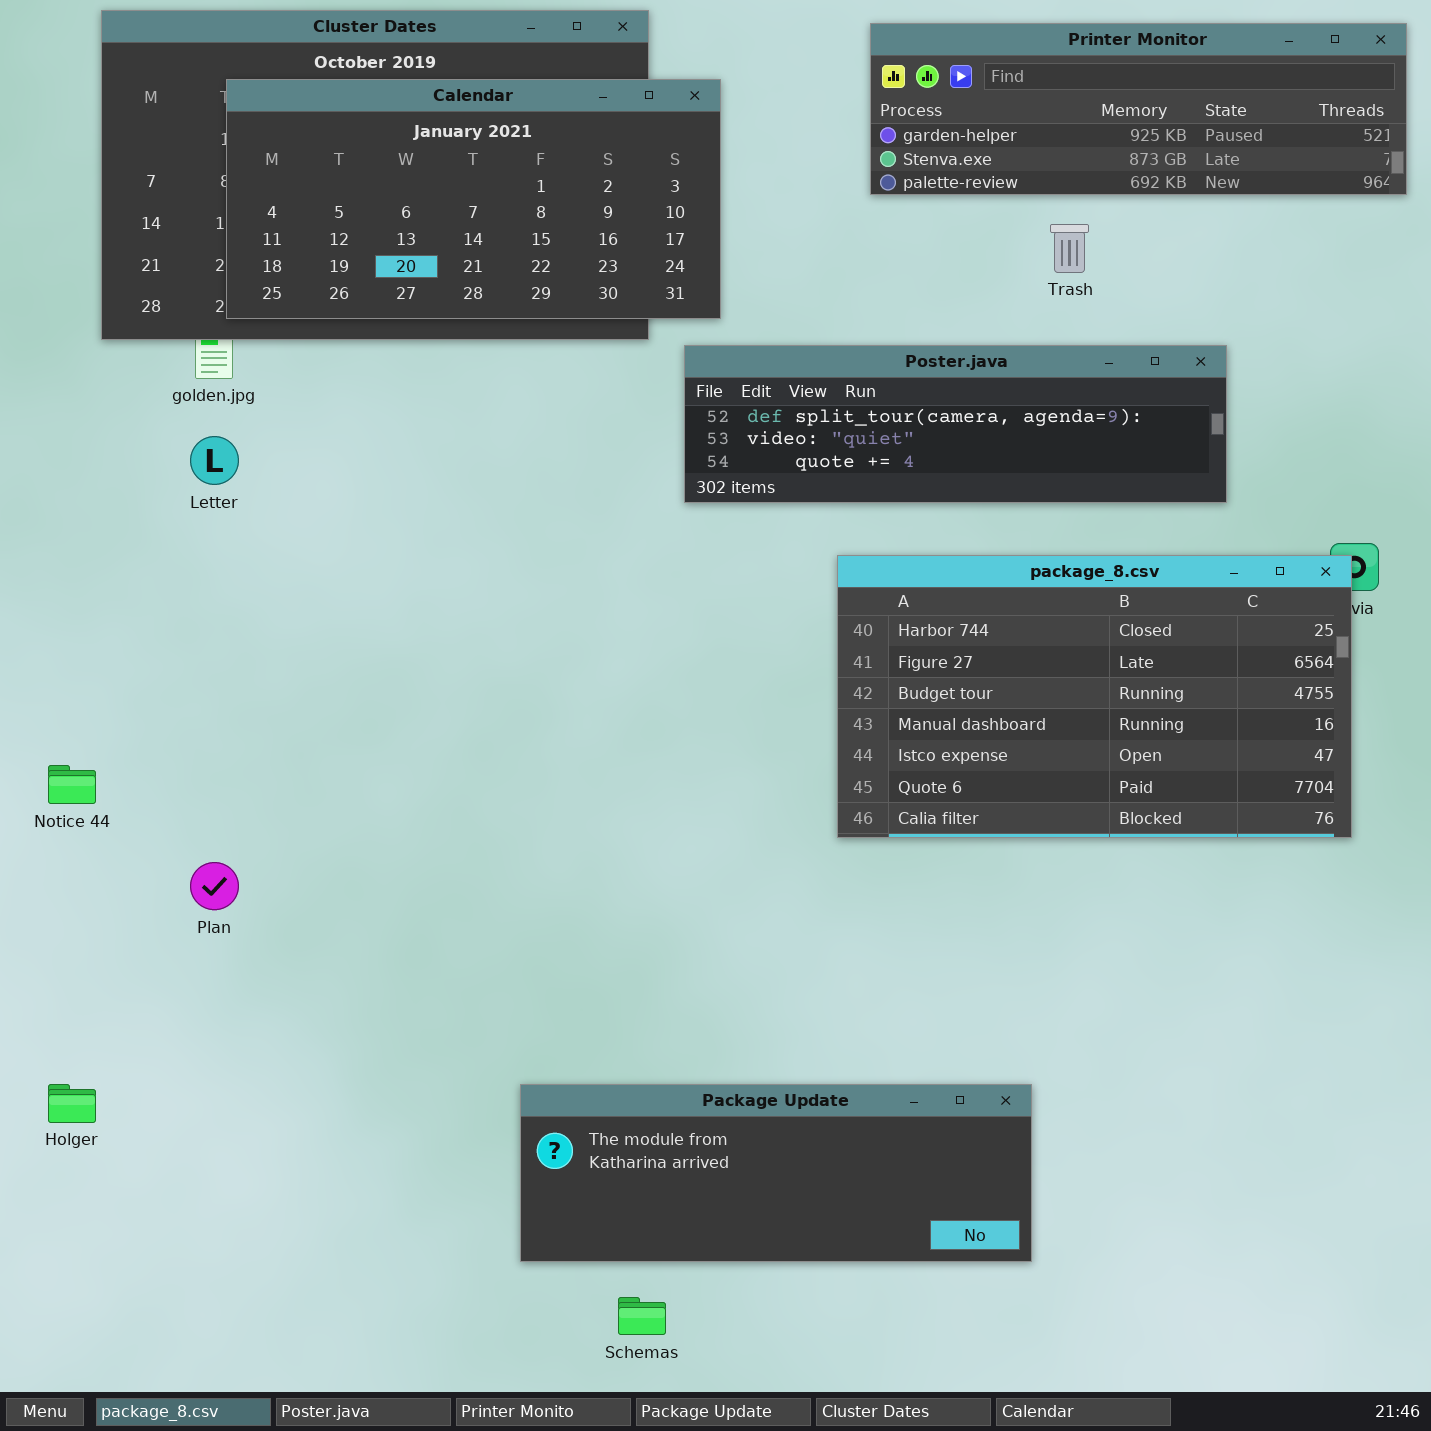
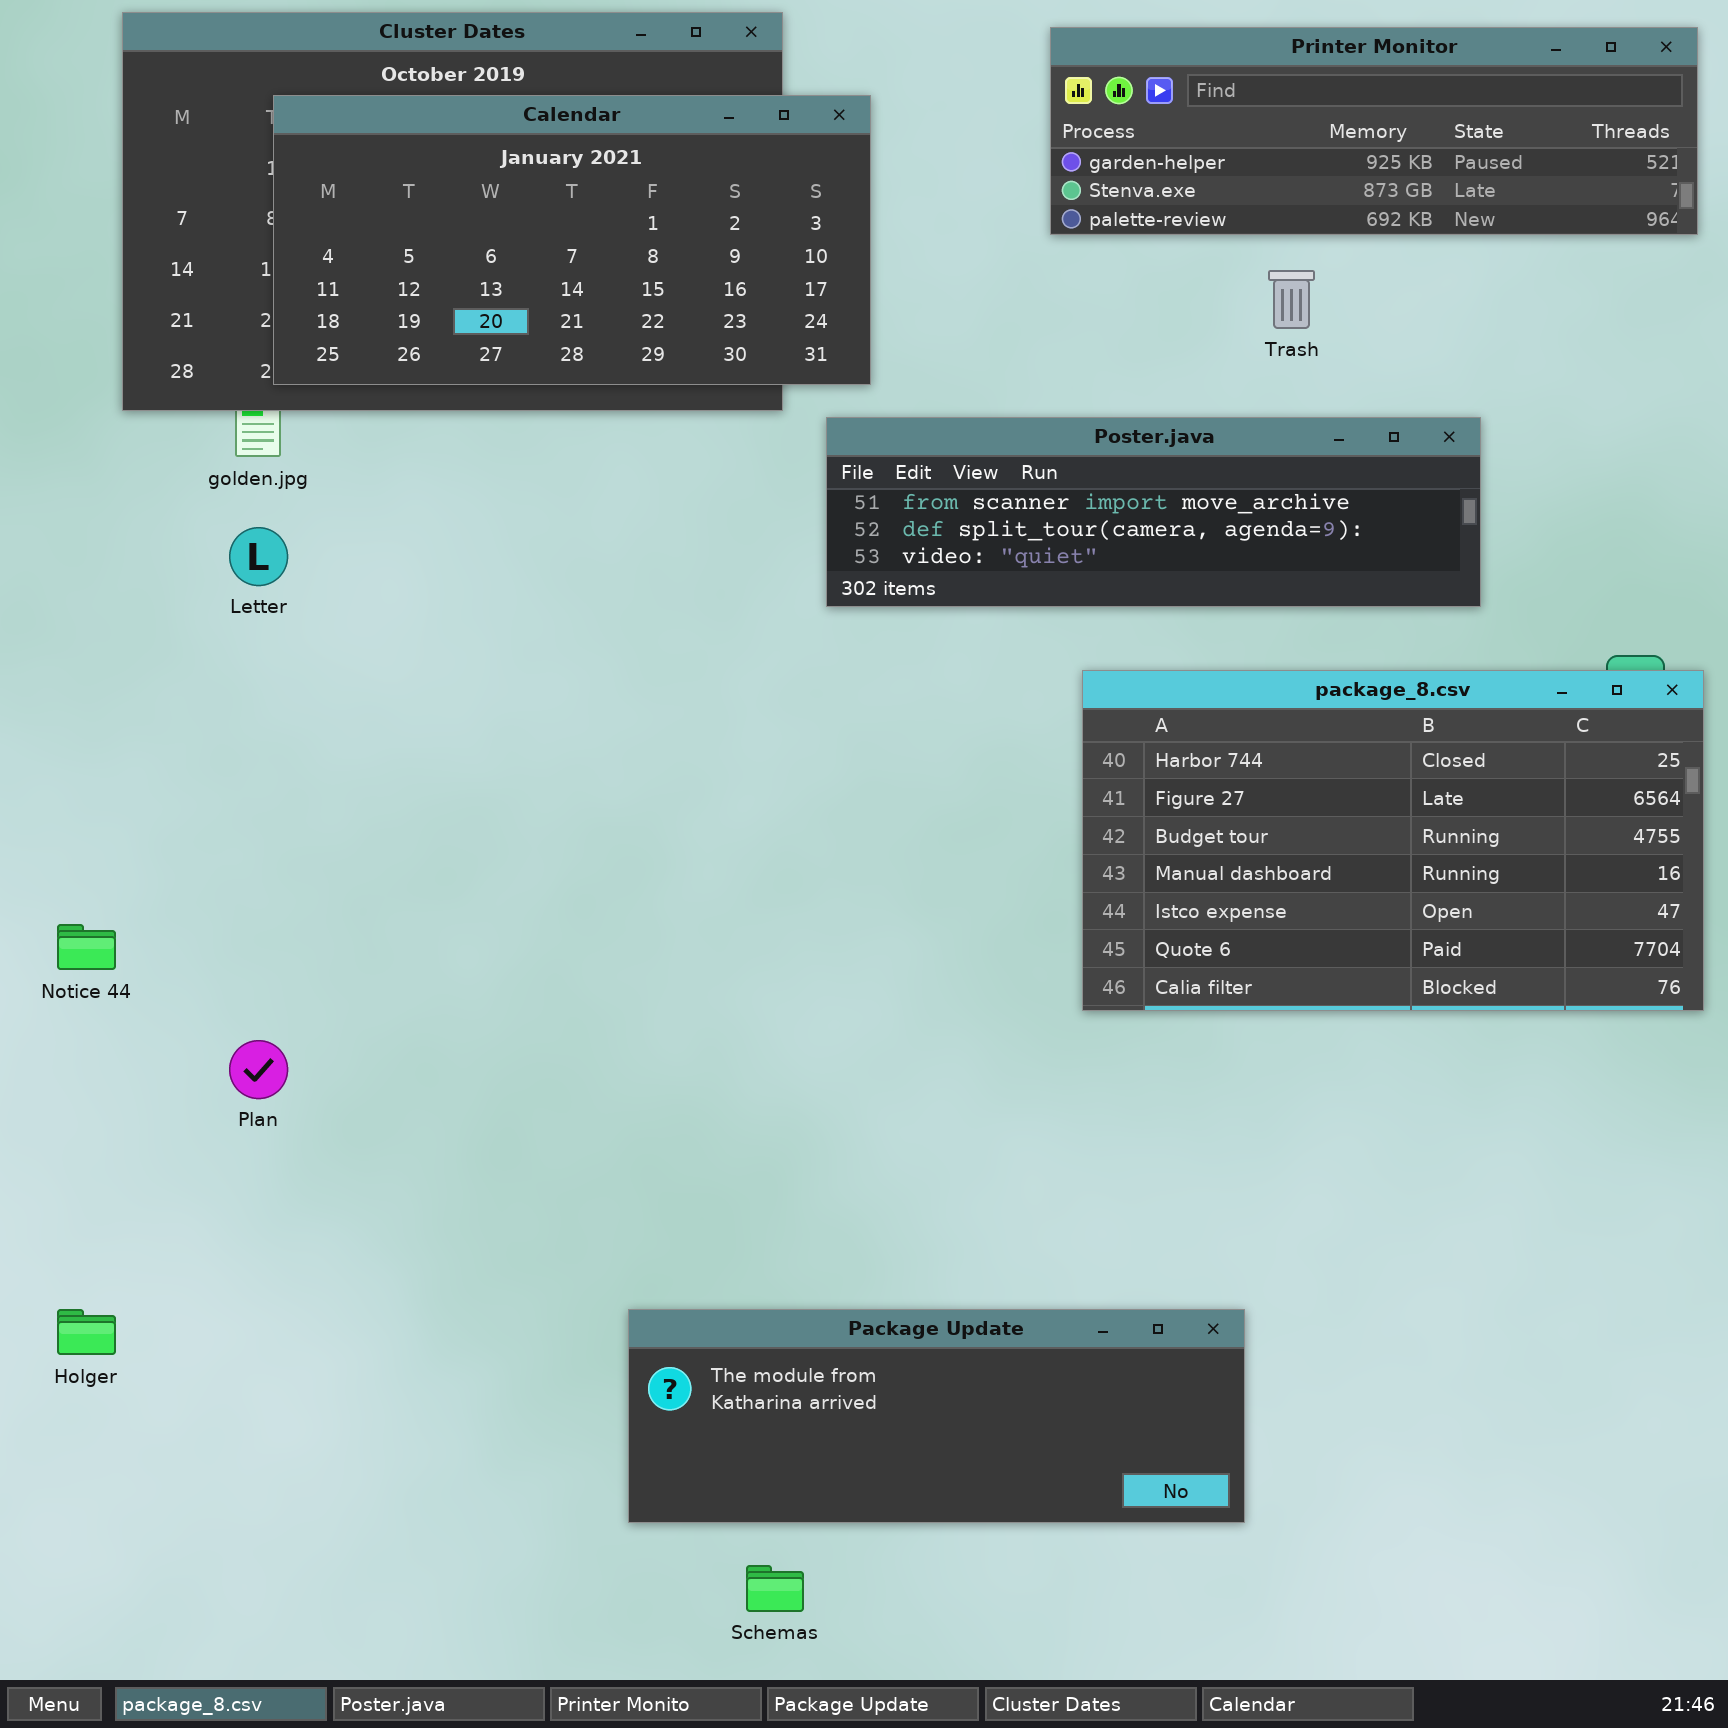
Poster.java: [684,345,1227,503] -> [826,417,1481,607], scrolled up 1 row
package_8.csv: [837,555,1352,838] -> [1082,670,1704,1011], moved

